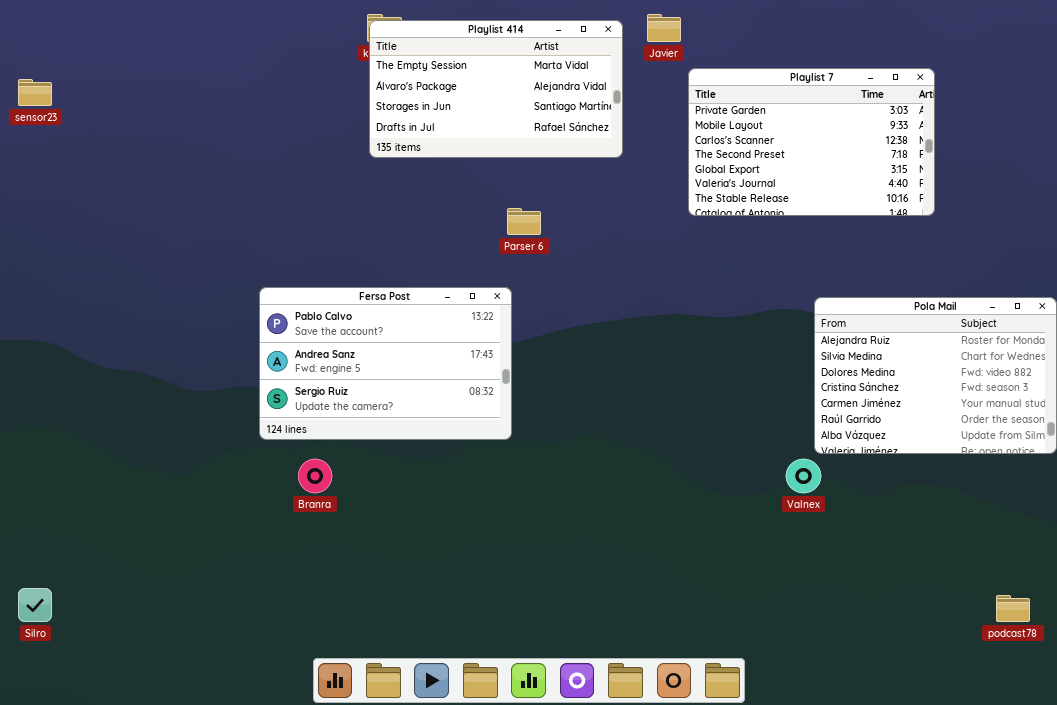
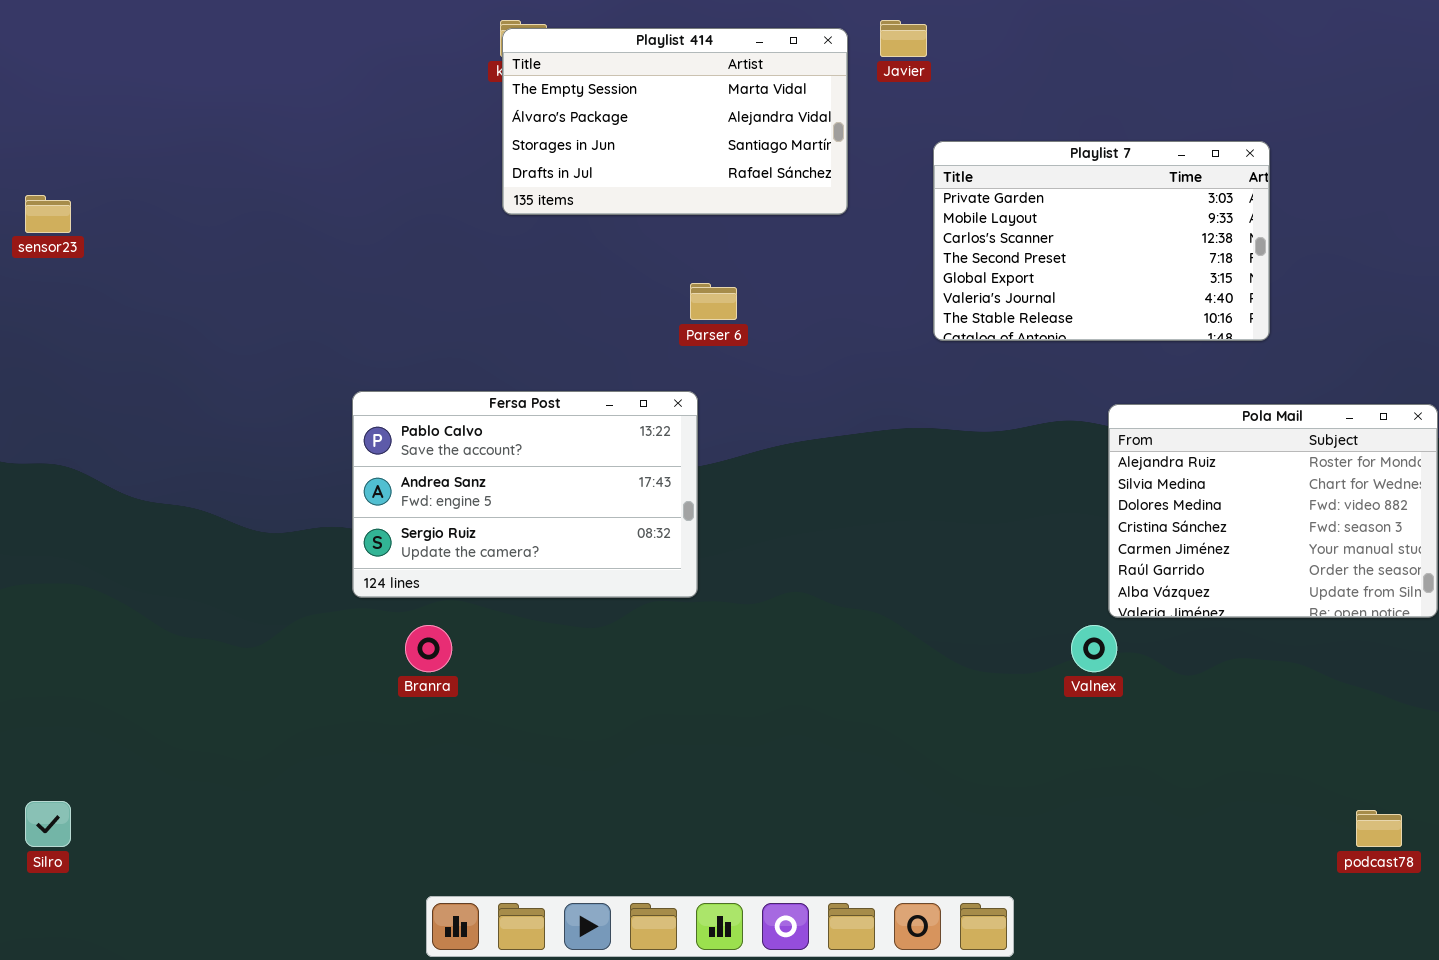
Playlist 7: [688,68,935,216] -> [933,141,1270,341], moved
sensor23: [18,79,52,106] -> [25,195,71,233], moved

